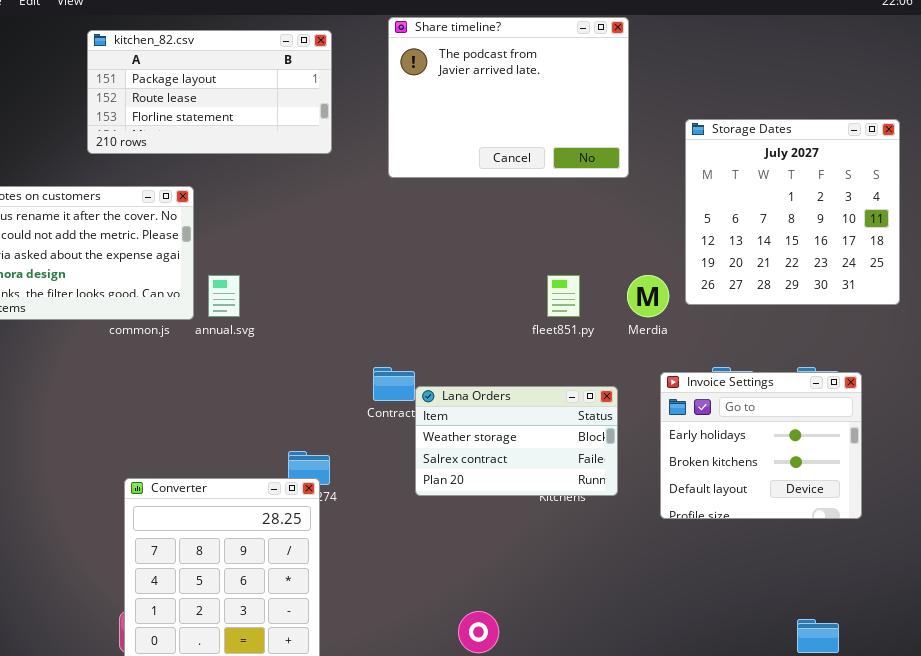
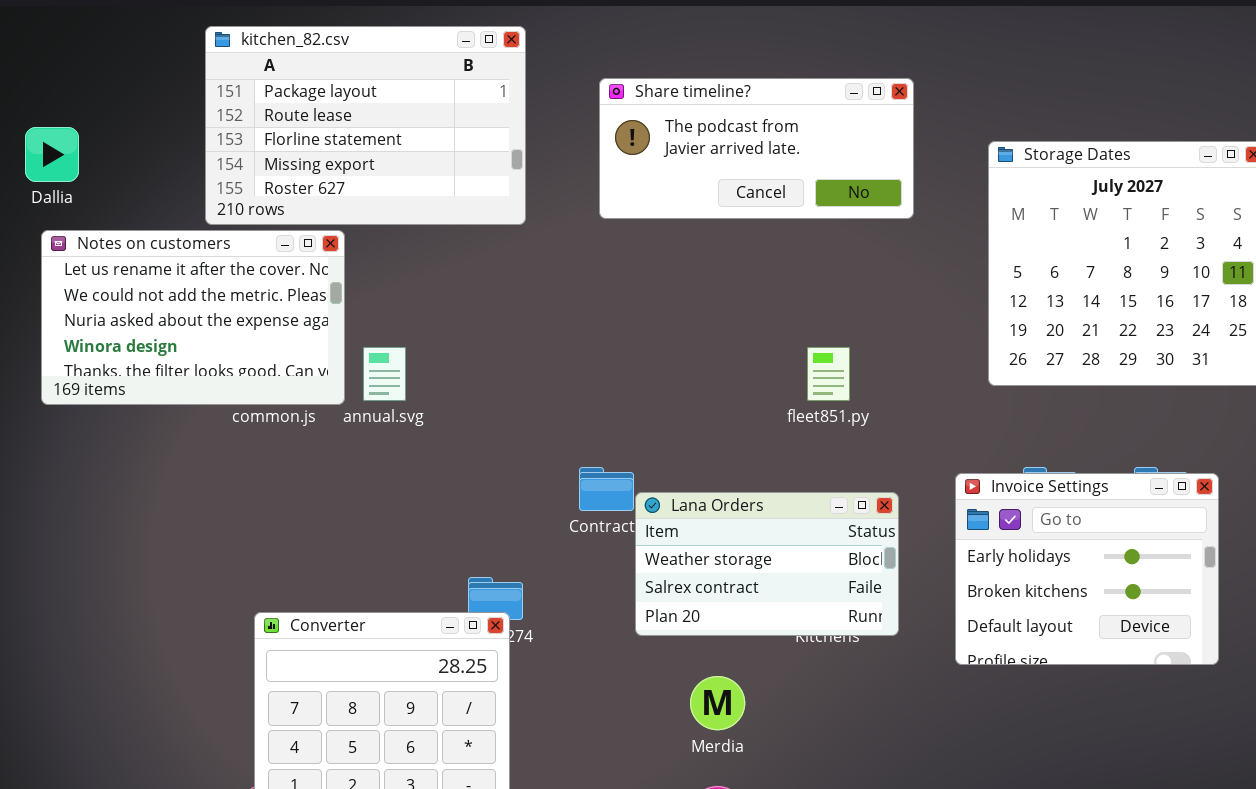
Share timeline?: [388,17,629,178] -> [599,78,914,219], resized
kitchen_82.csv: [87,30,332,154] -> [205,26,526,225], resized
Merdia: [627,275,669,317] -> [690,676,745,730], moved

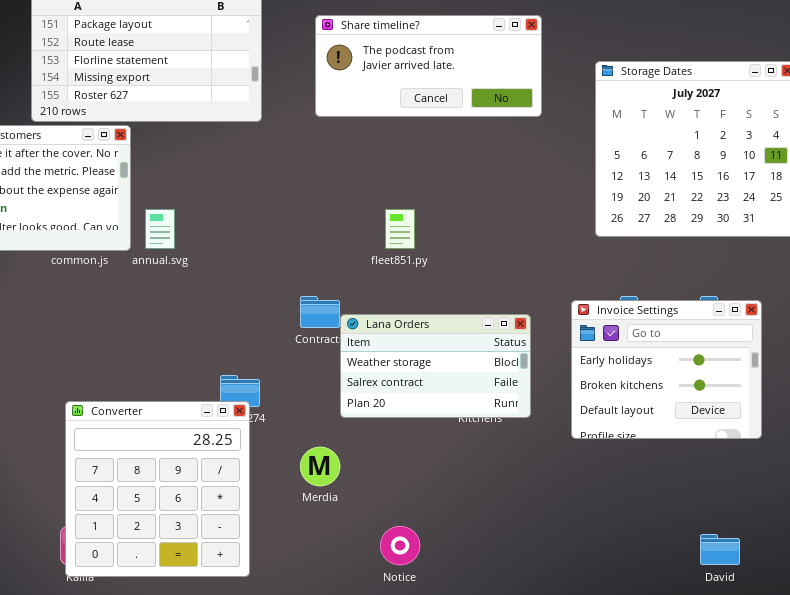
fleet851.py: [807,347,850,401] -> [385,209,415,249], moved
Merdia: [690,676,745,730] -> [300,447,340,486], moved

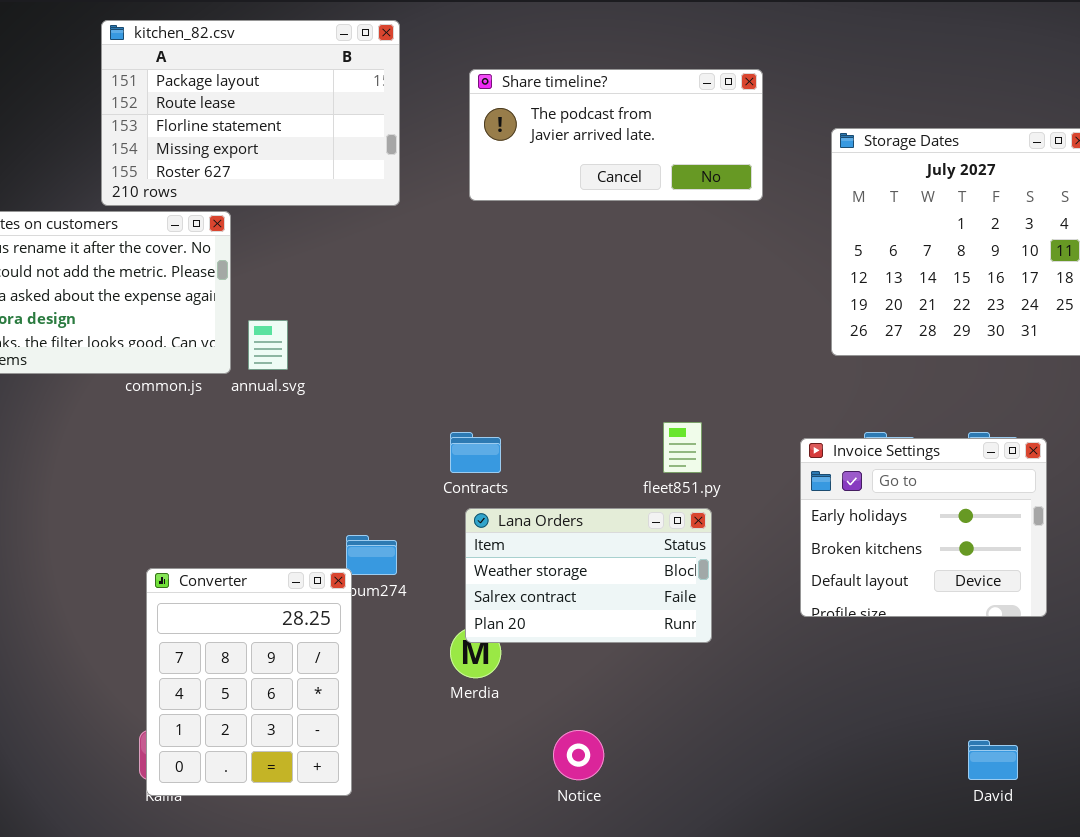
fleet851.py: [385,209,415,249] -> [663,422,702,473], moved
Lana Orders: [340,314,531,418] -> [465,508,712,643], moved
Converter: [65,401,250,577] -> [146,568,352,796], resized

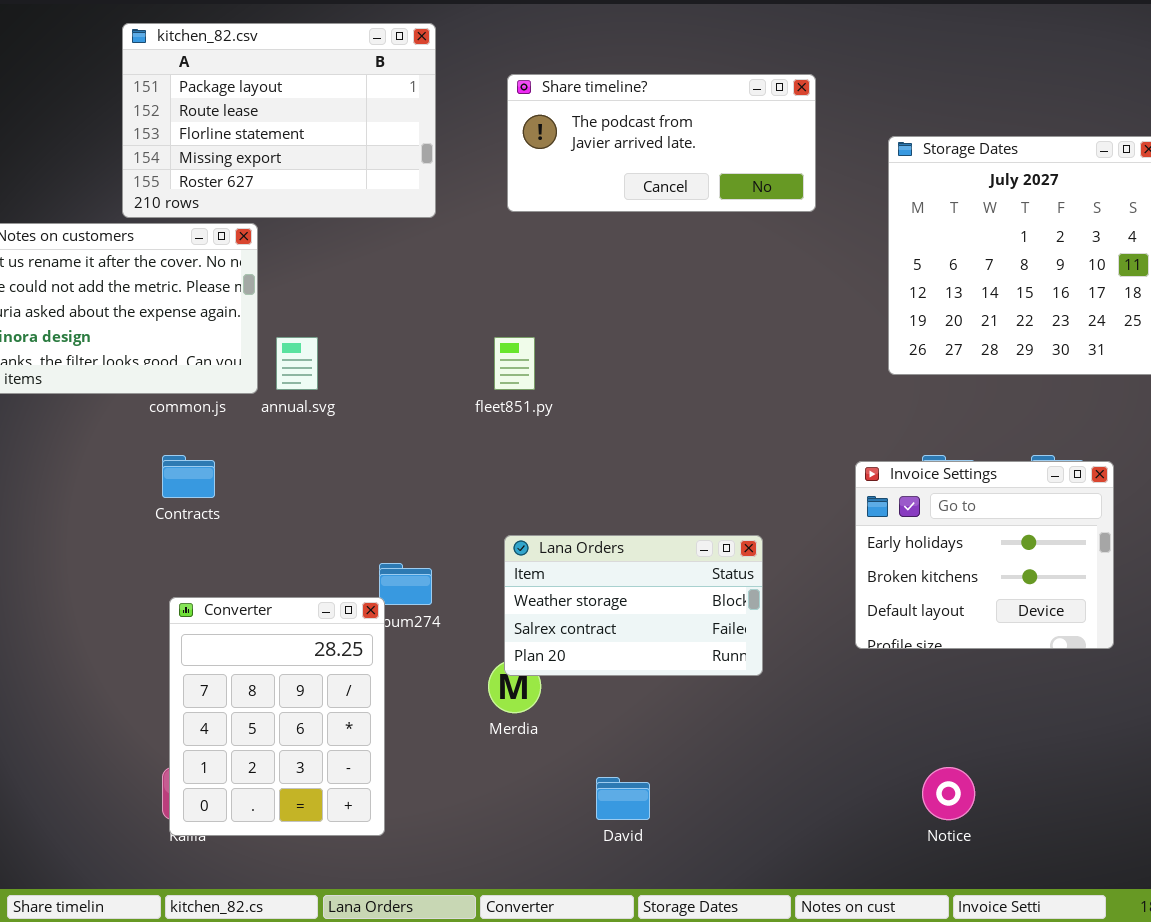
fleet851.py: [663,422,702,473] -> [494,337,535,390], moved
Contracts: [450,432,501,473] -> [162,455,215,498], moved
Notice: [553,730,604,780] -> [922,767,975,820], moved
David: [968,740,1018,780] -> [596,777,650,820], moved

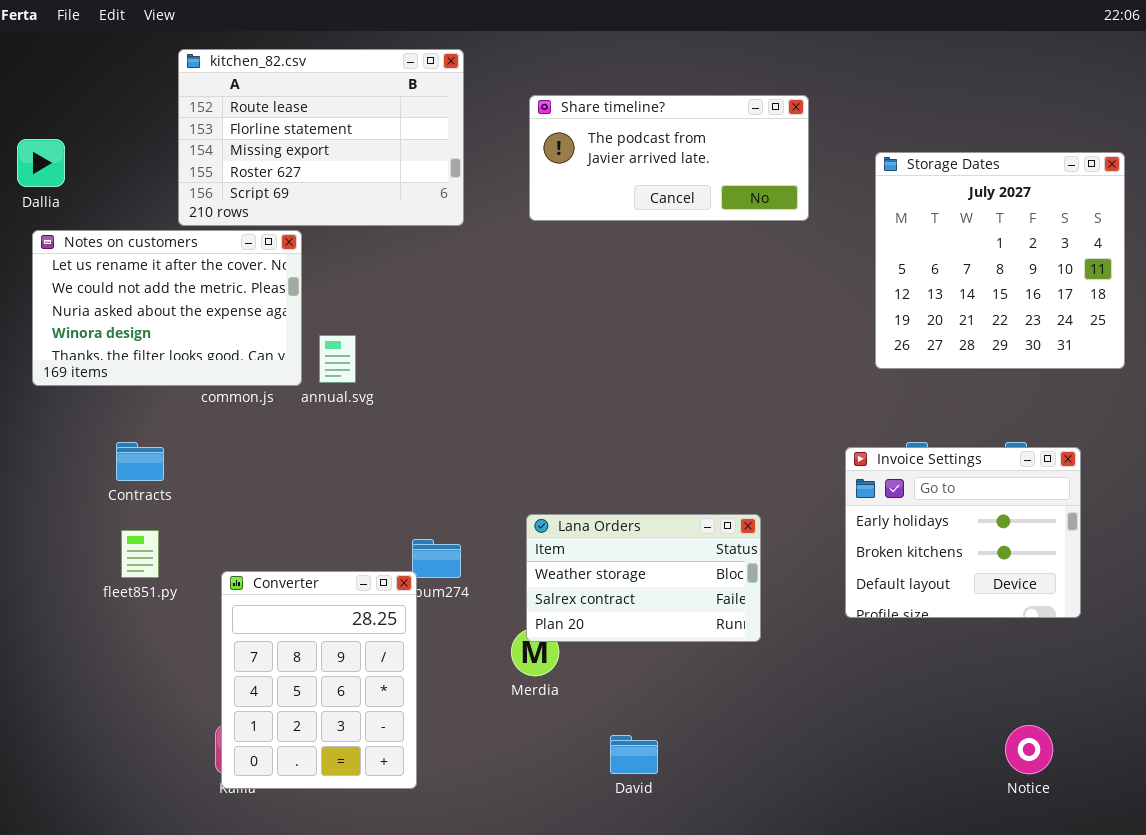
kitchen_82.csv: [122,23,436,218] -> [178,49,464,226], scrolled down 1 row
fleet851.py: [494,337,535,390] -> [121,530,159,578], moved
Contracts: [162,455,215,498] -> [116,442,164,481], moved
Notice: [922,767,975,820] -> [1005,725,1053,774], moved

